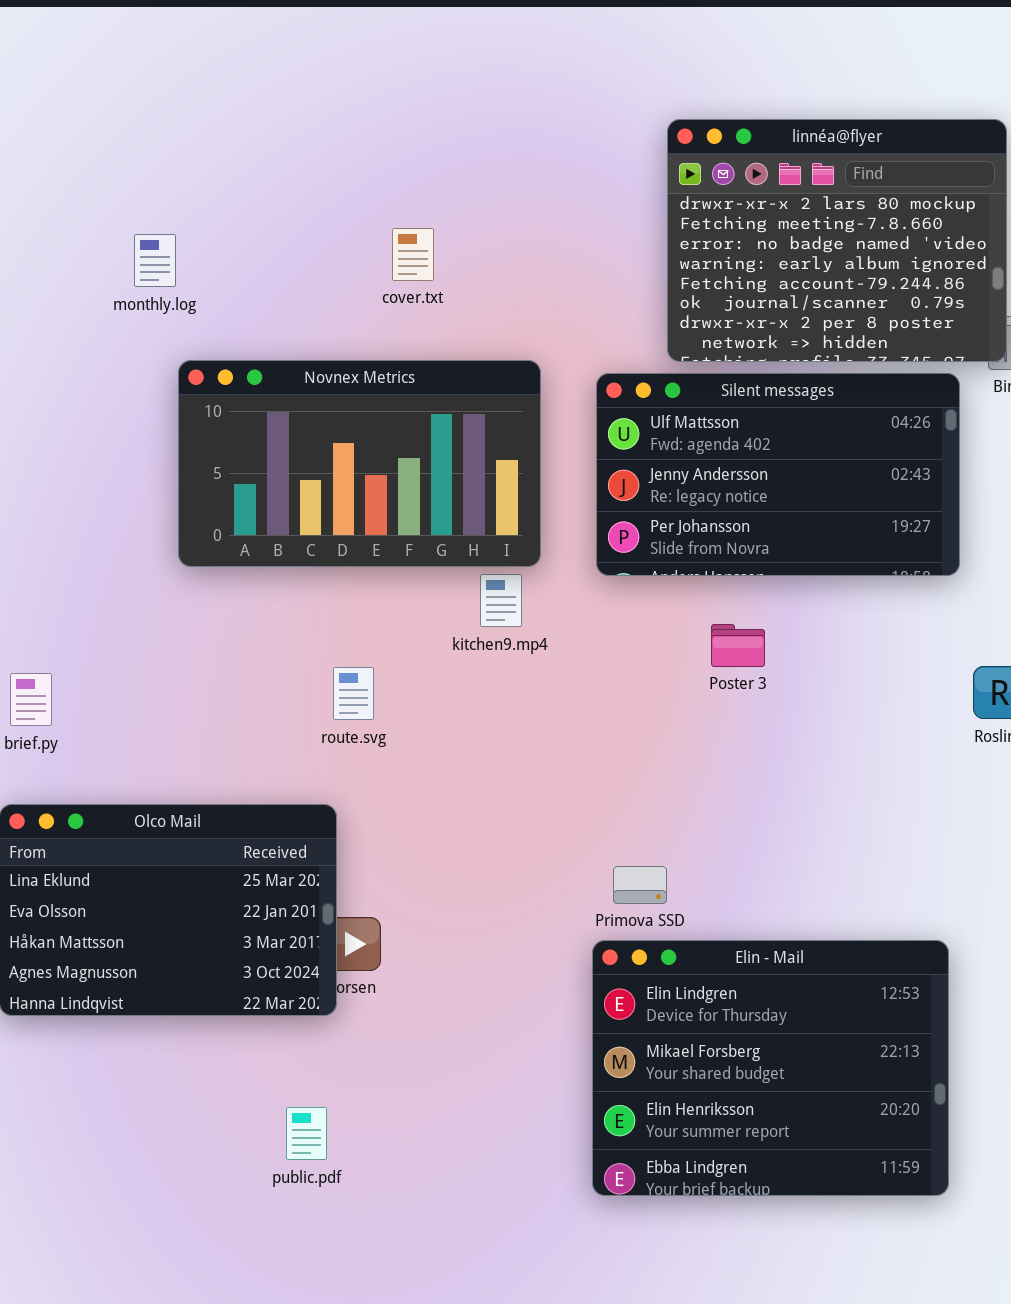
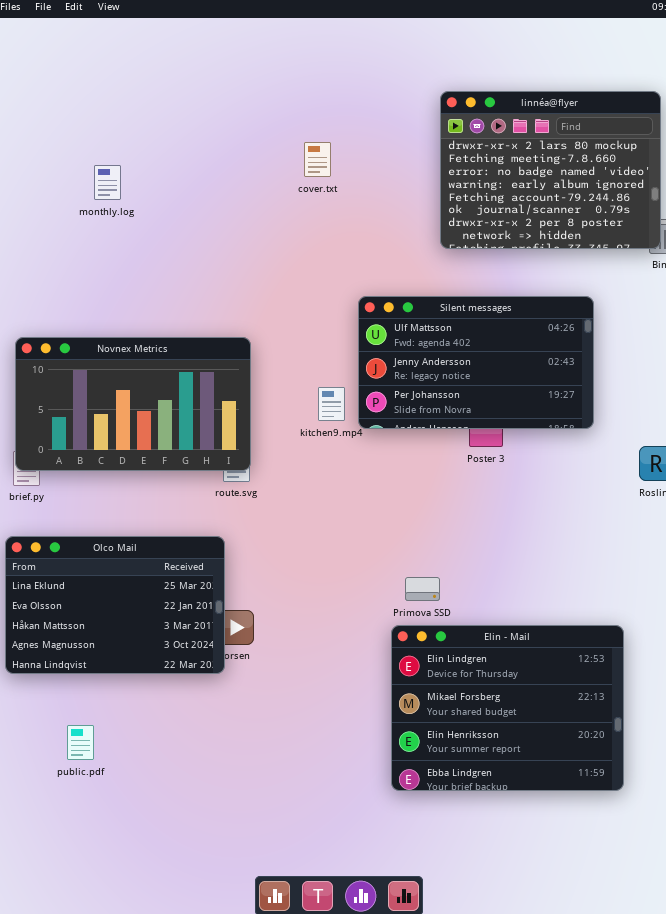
cover.txt: [392,228,434,281] -> [304,142,331,177], moved
Novnex Metrics: [178,360,541,567] -> [15,337,251,471], moved
Silent messages: [596,373,960,576] -> [358,296,594,429], moved
public.pdf: [286,1107,327,1160] -> [67,725,94,760], moved

